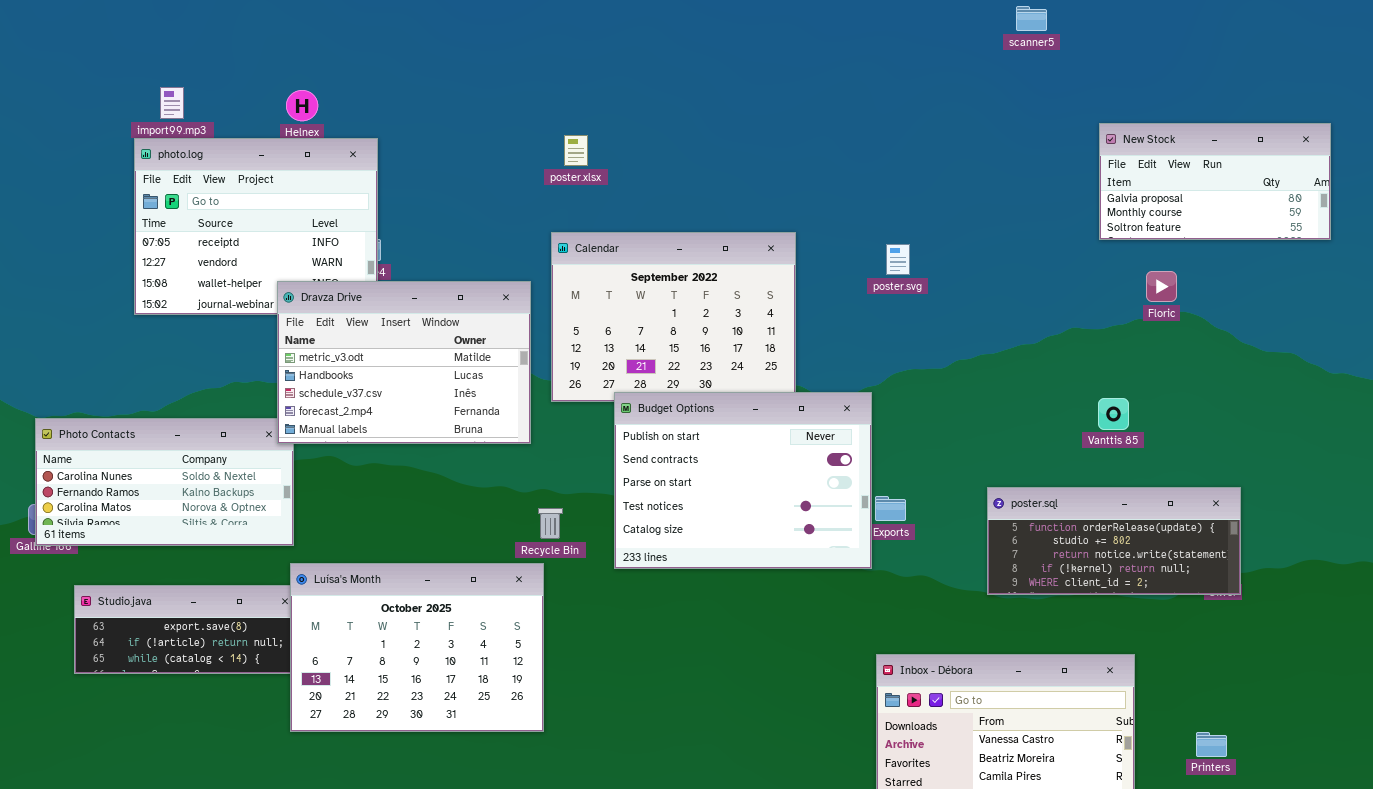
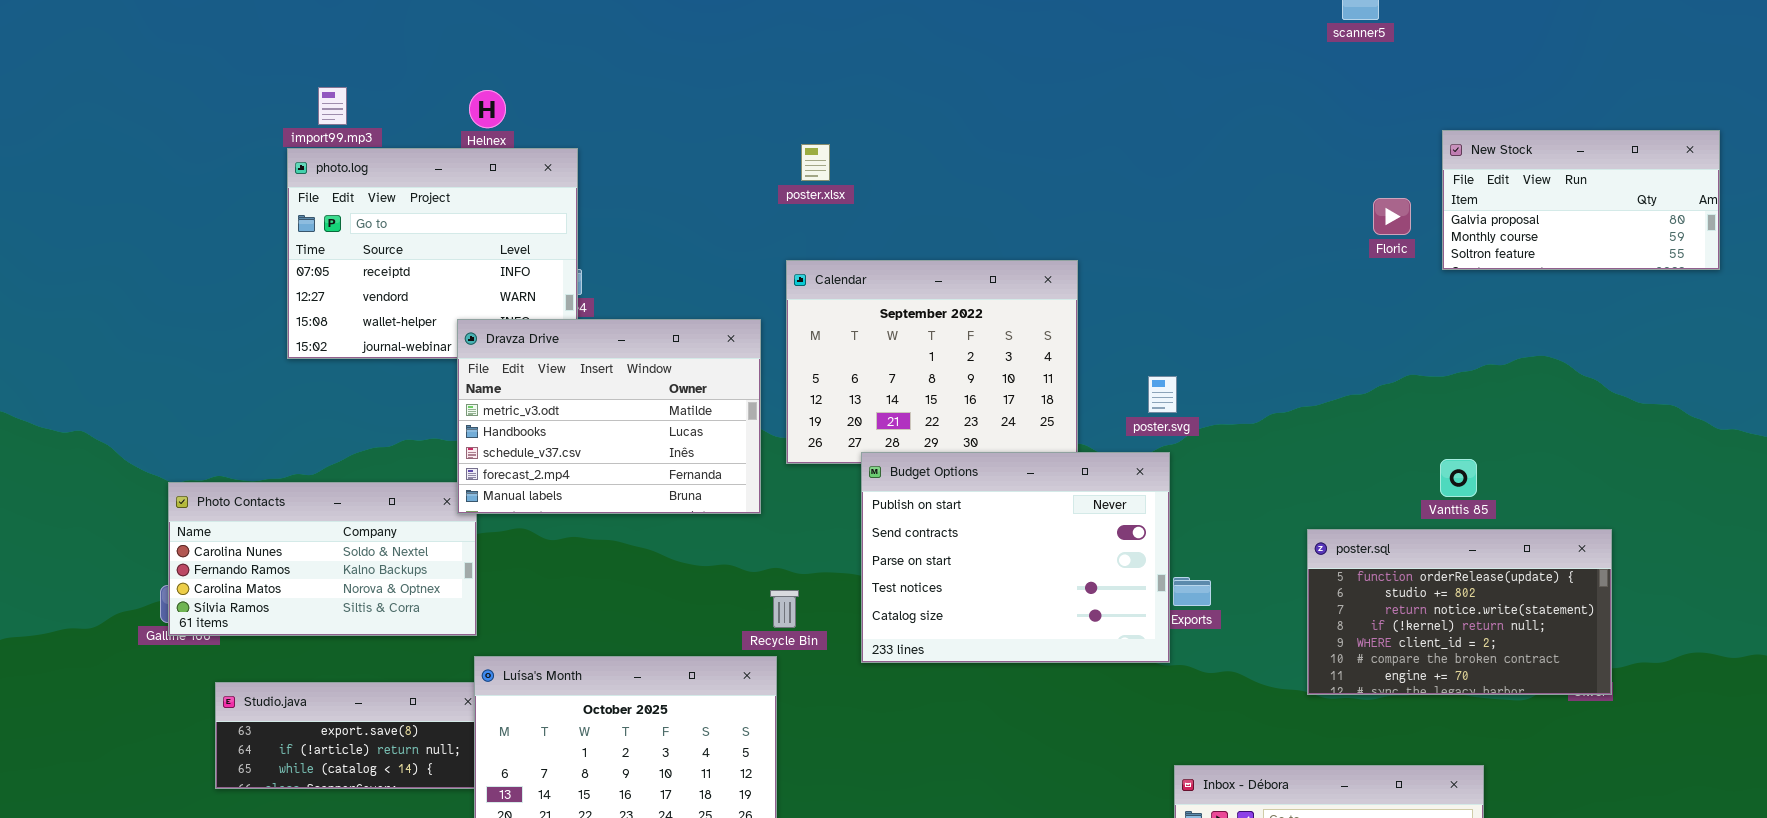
poster.svg: [886,244,910,275] -> [1148,376,1177,413], moved
Floric: [1146,271,1177,302] -> [1373,198,1411,235], moved
poster.sql: [987,487,1241,595] -> [1307,529,1612,695], resized

